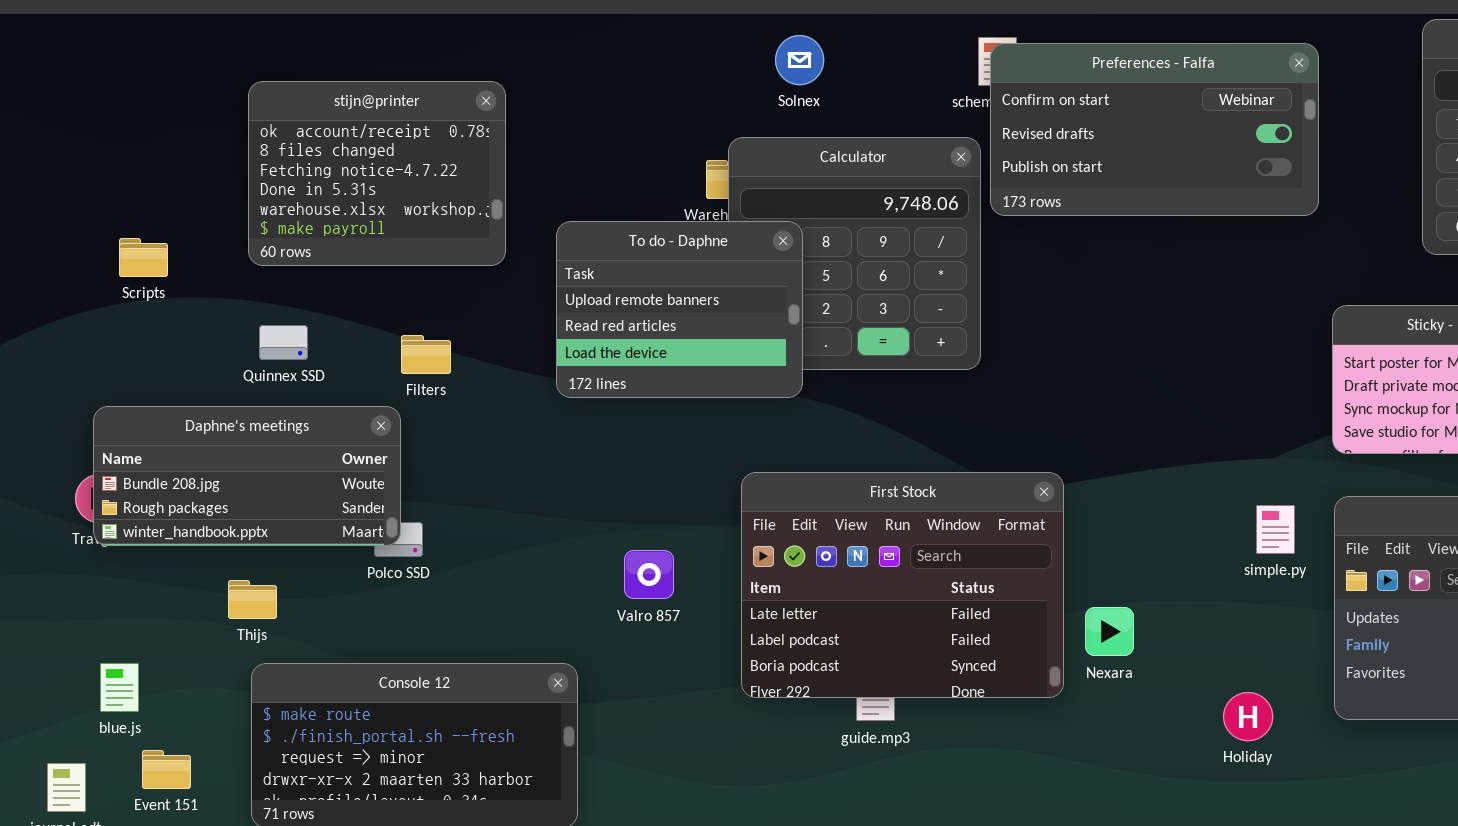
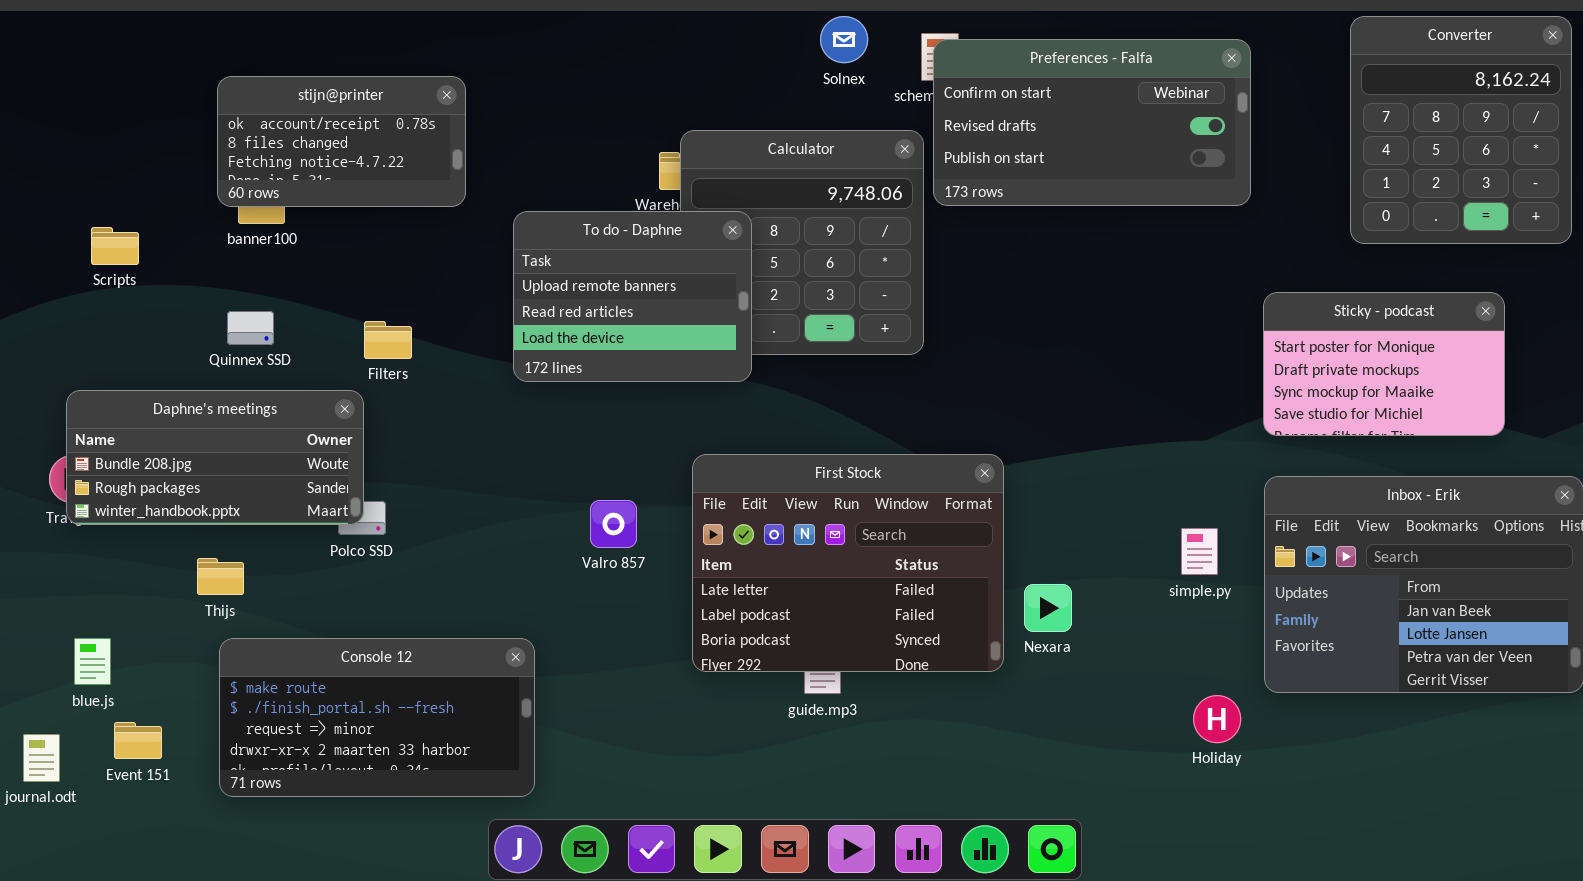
Solnex: [775,35,824,85] -> [820,16,868,63], moved
stijn@printer: [248,81,506,266] -> [217,76,466,207], resized
simple.py: [1256,505,1295,554] -> [1181,528,1218,575], moved
Valro 857: [624,550,674,599] -> [590,500,637,548], moved
Holiday: [1223,692,1273,741] -> [1193,695,1241,743], moved

